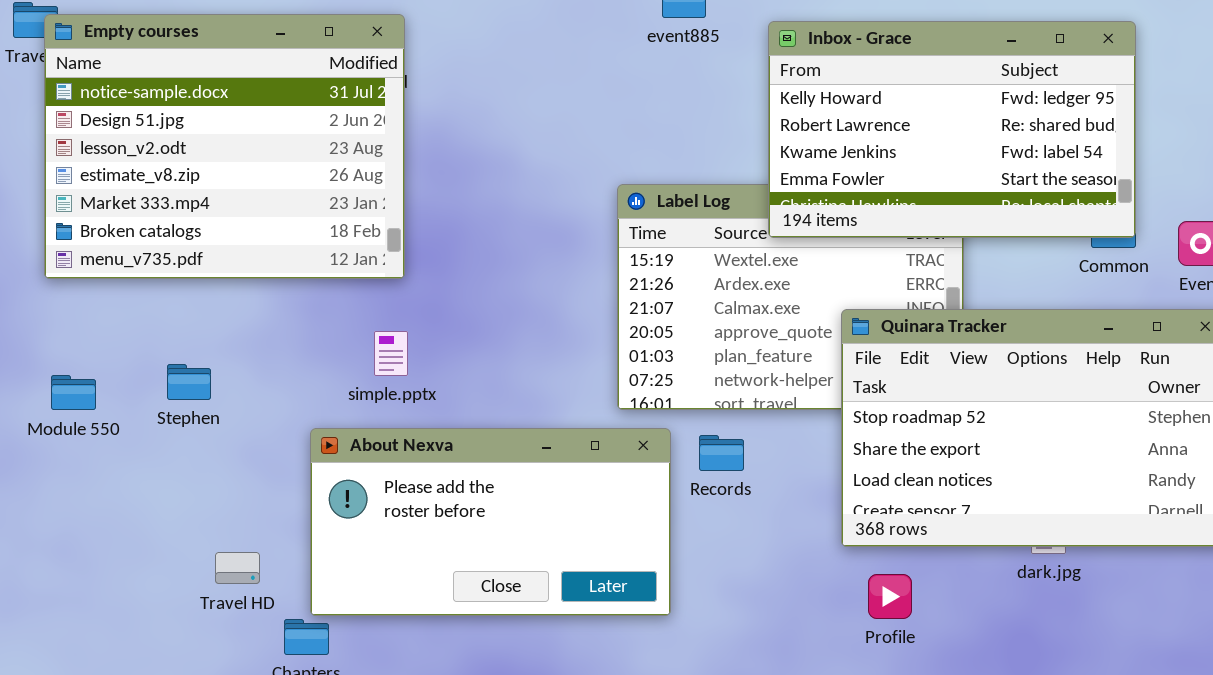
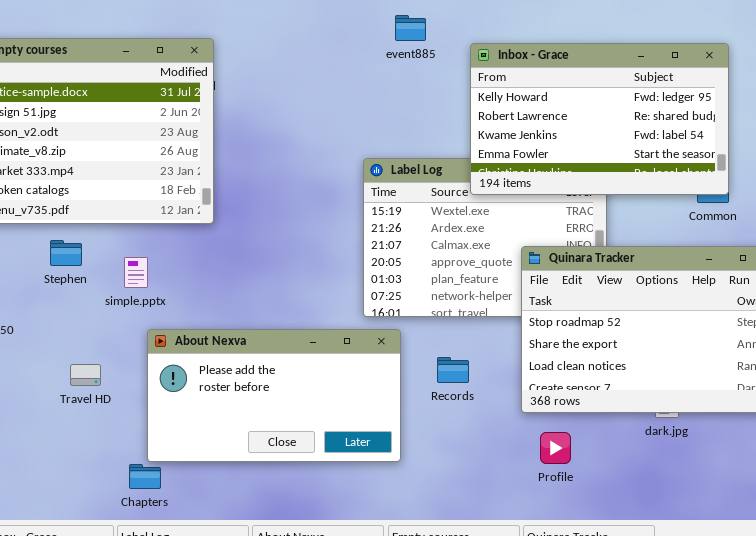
simple.pptx: [374,331,408,376] -> [124,257,148,288], moved
Stephen: [167,364,211,400] -> [50,240,82,266], moved
Records: [699,435,744,471] -> [437,357,469,383], moved
Travel HD: [215,552,260,584] -> [70,364,101,386], moved

